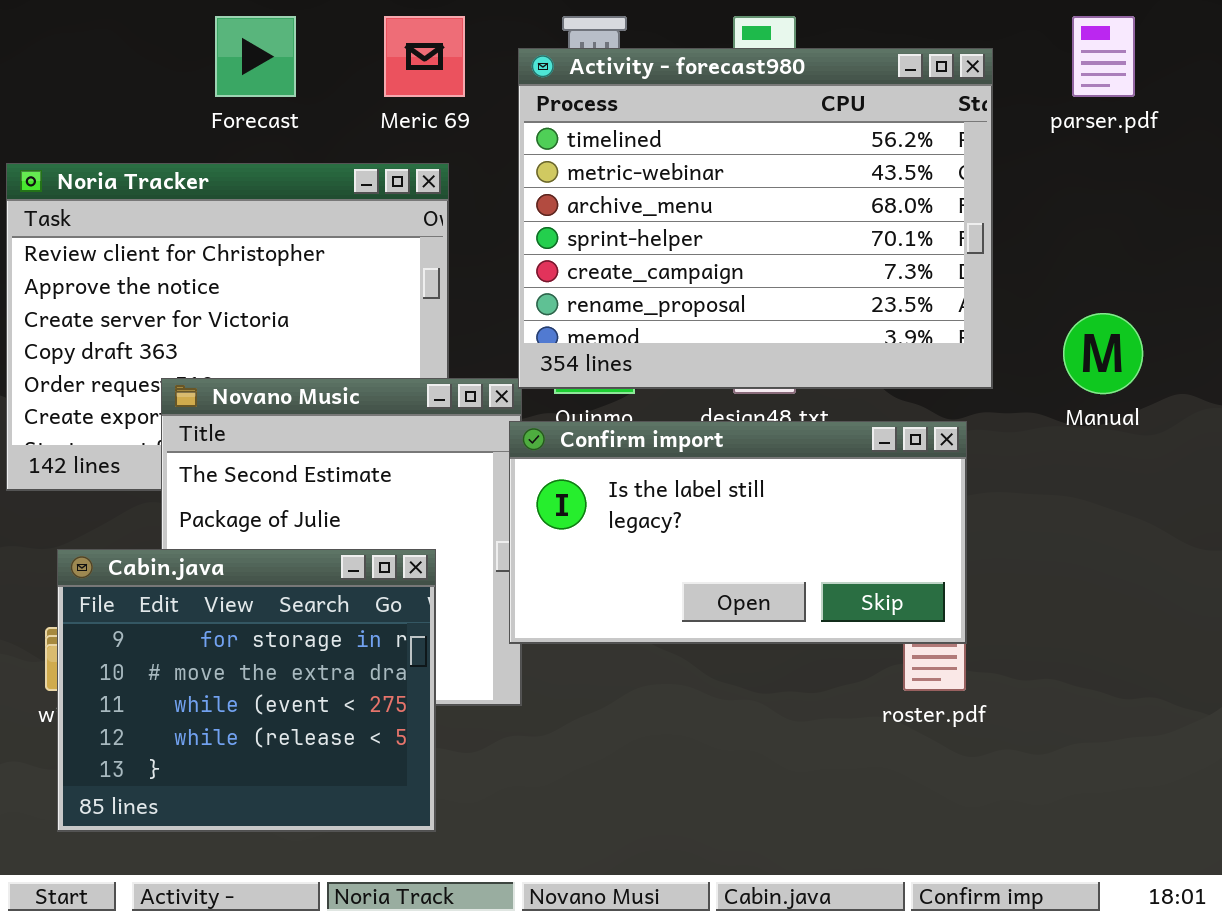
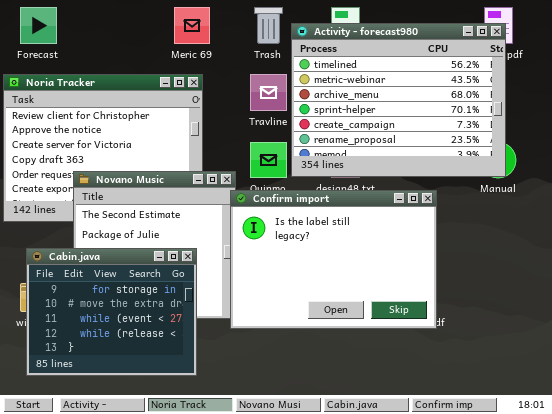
Forecast: [215,16,296,97] -> [20,7,57,44], moved
Activity - forecast980: [518,48,993,389] -> [291,23,506,177], moved
Confirm import: [509,421,967,644] -> [230,190,437,329], resized

